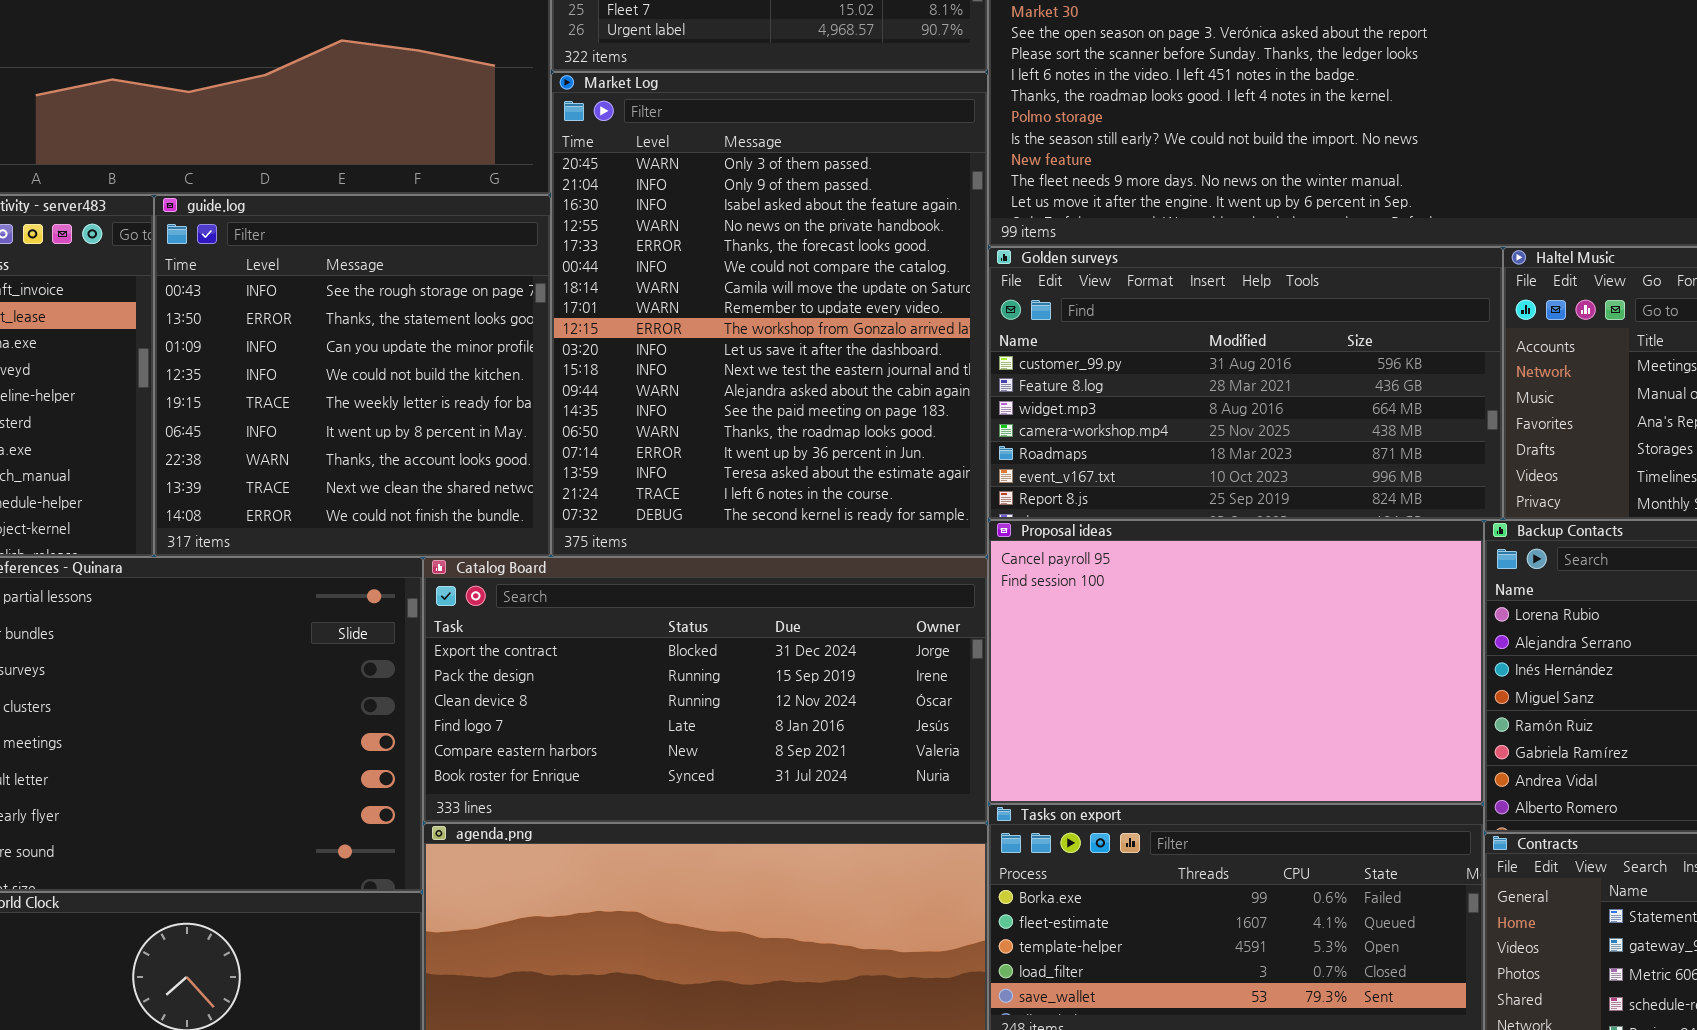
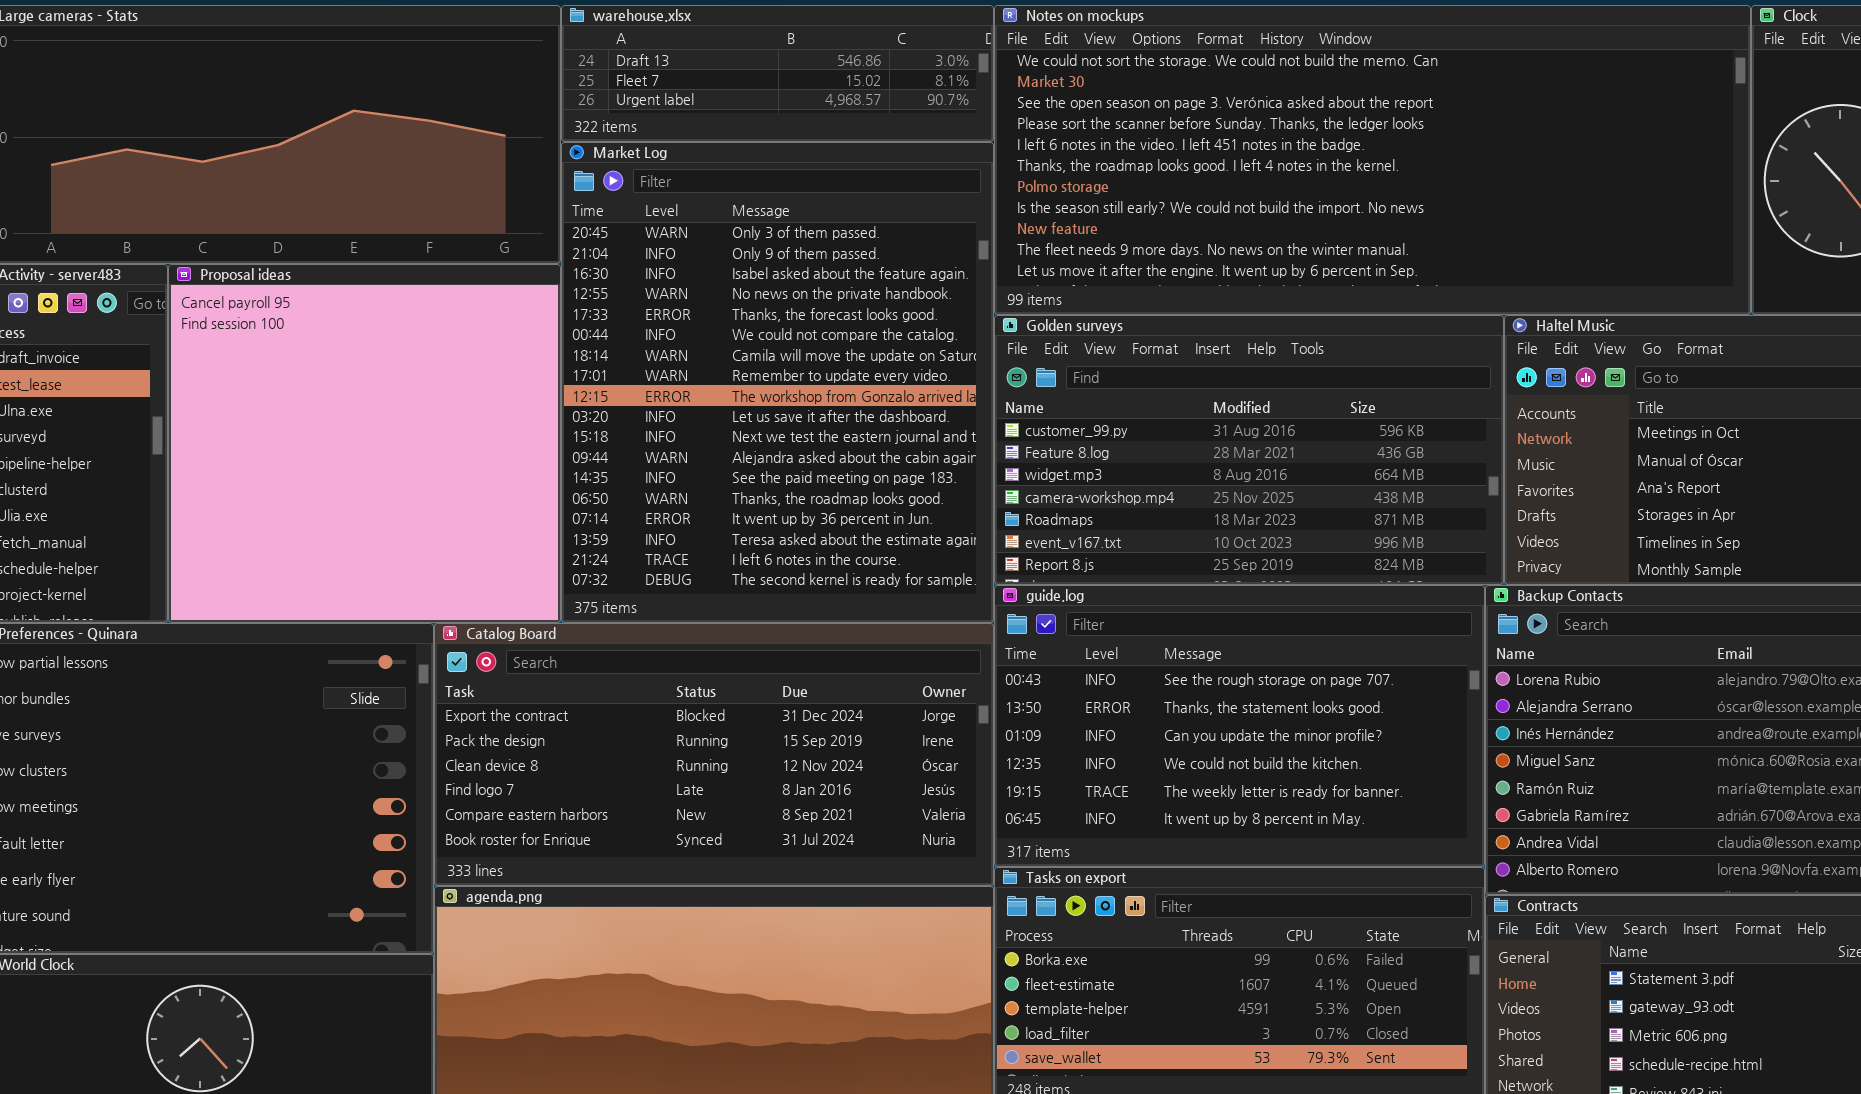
guide.log: [154,195,551,557] -> [994,585,1485,867], moved, resized
Proposal ideas: [988,520,1484,804] -> [168,264,561,623], moved, resized

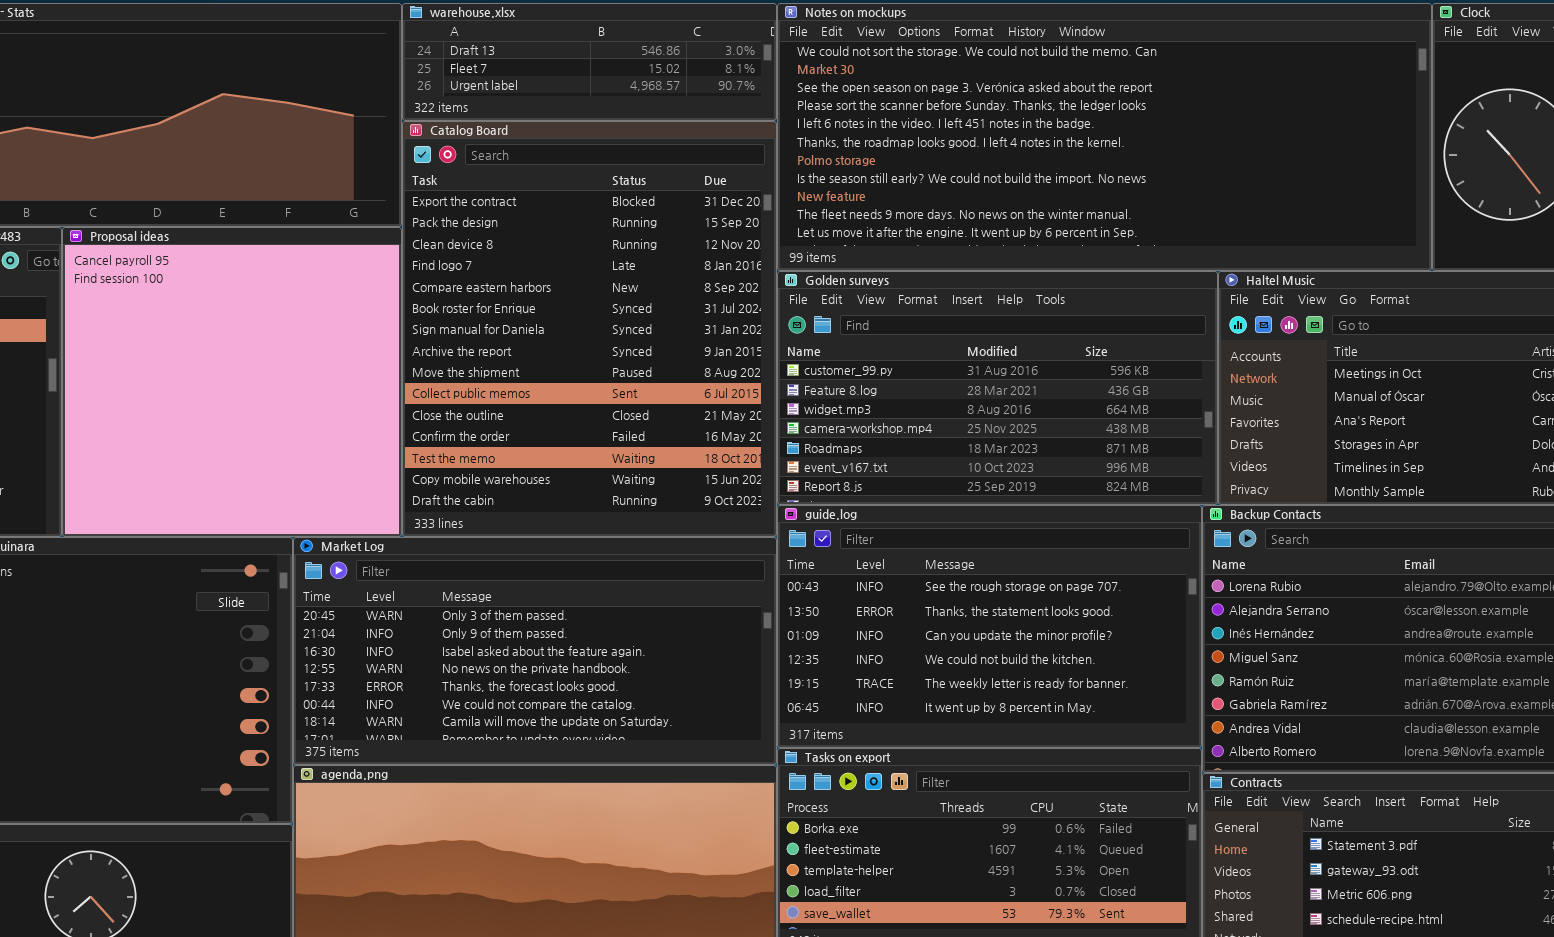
Market Log: [561,142,994,623] -> [293,537,777,765], moved, resized
Catalog Board: [434,623,994,886] -> [402,121,777,537], moved, resized

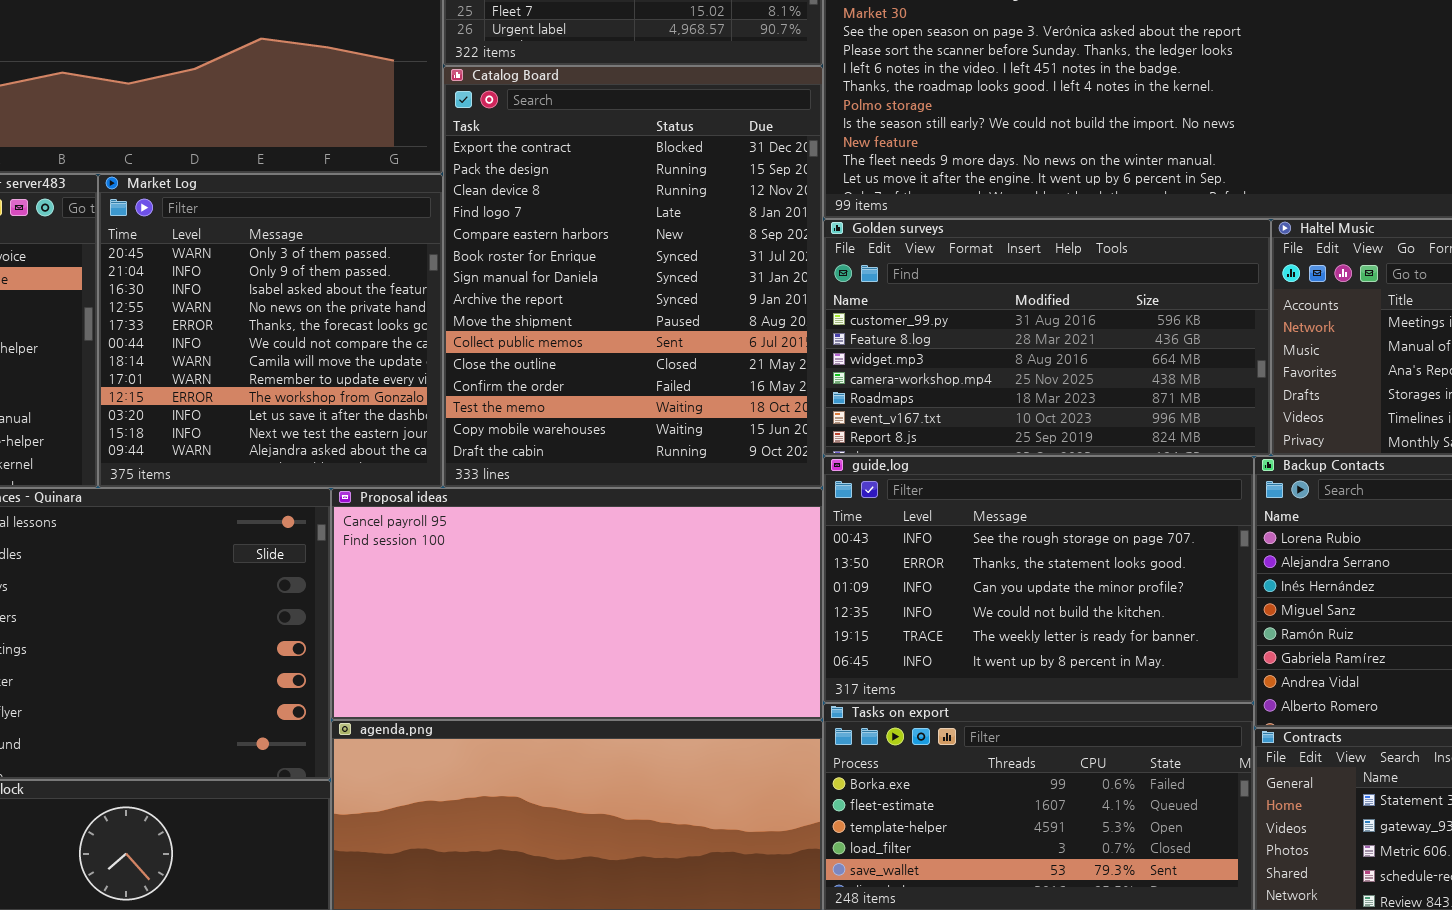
Proposal ideas: [62,227,402,537] -> [331,488,823,720], moved, resized
Market Log: [293,537,777,765] -> [98,174,443,488], moved, resized

